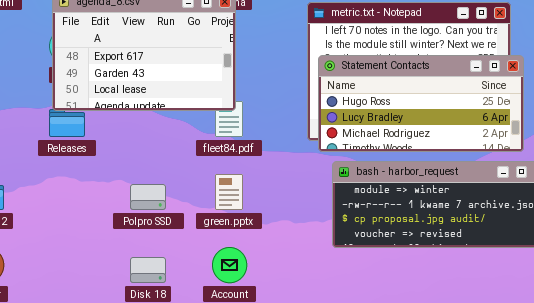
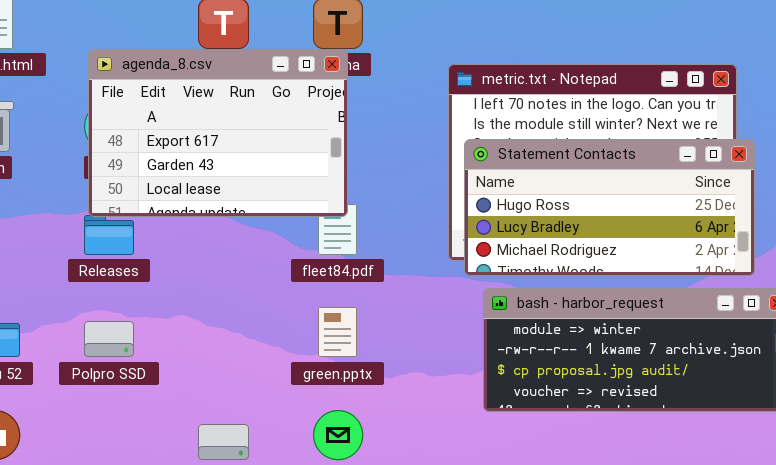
Polpro SSD: [130,184,166,210] -> [84,321,134,357], moved

